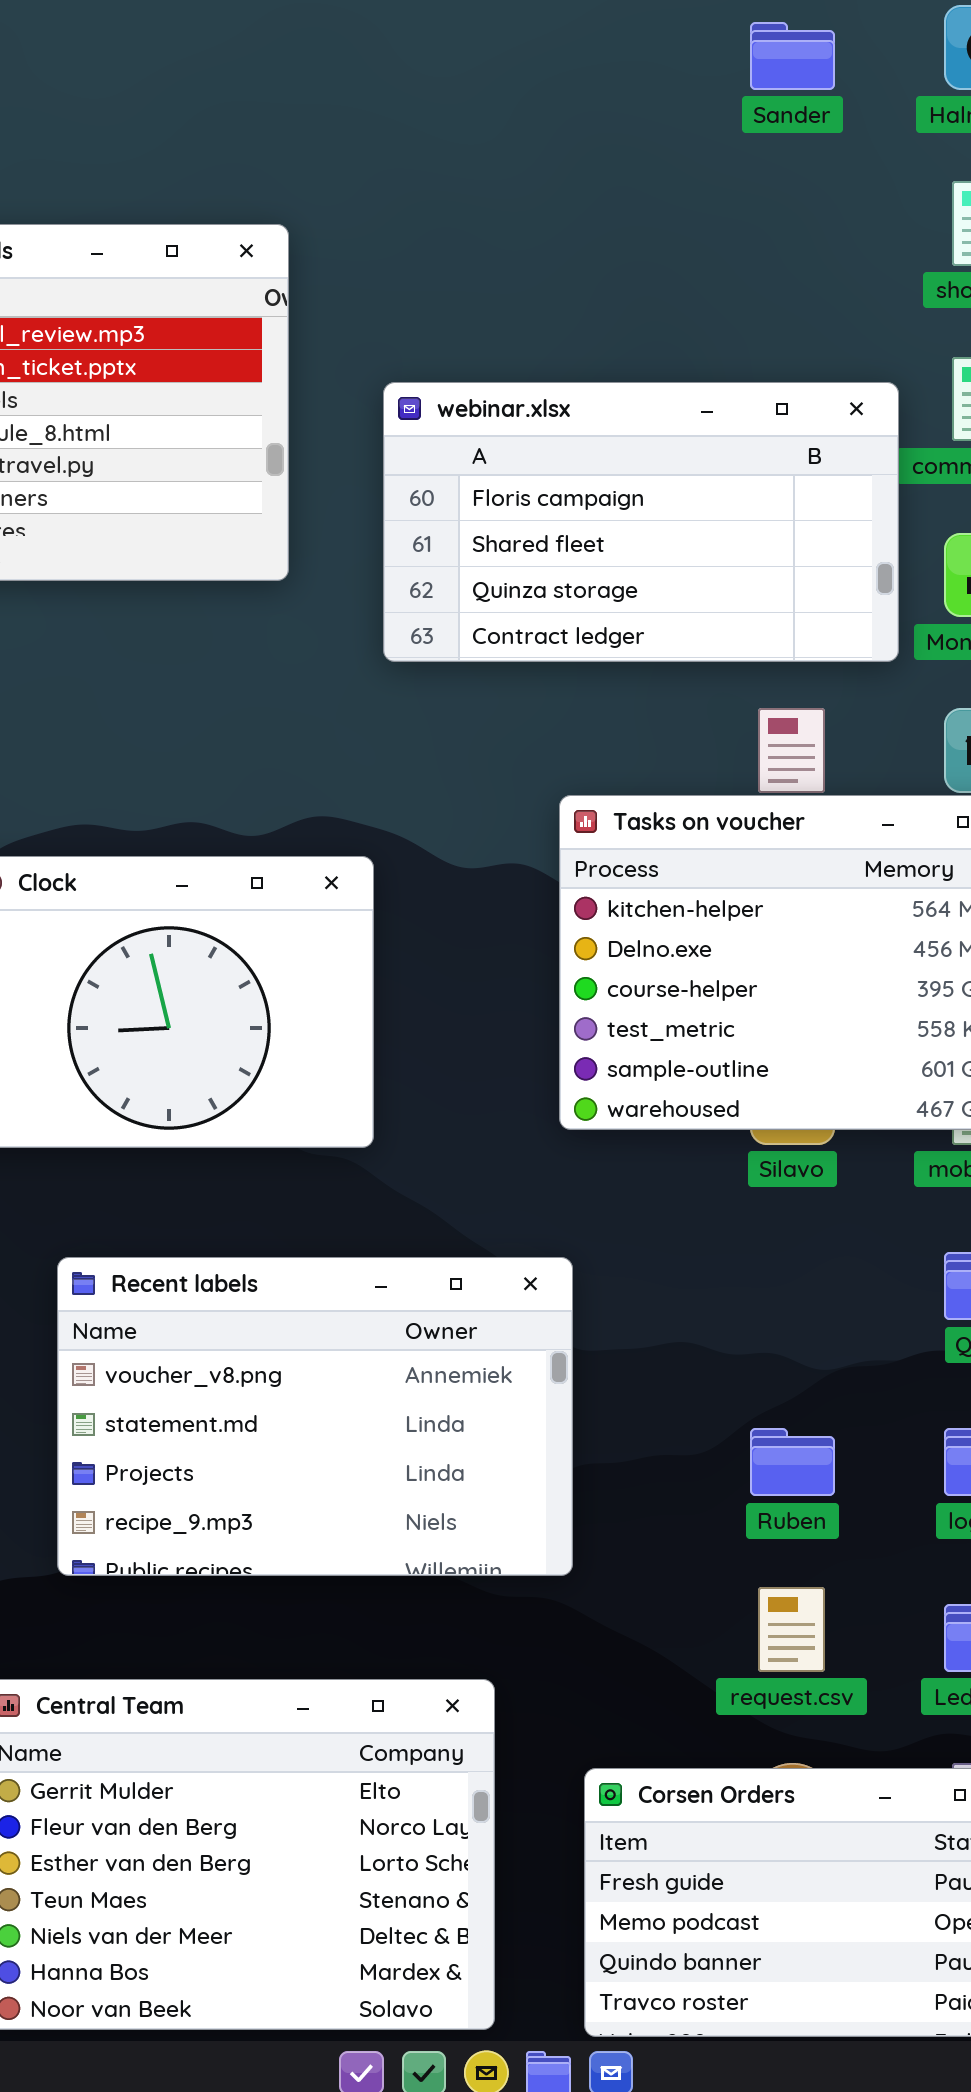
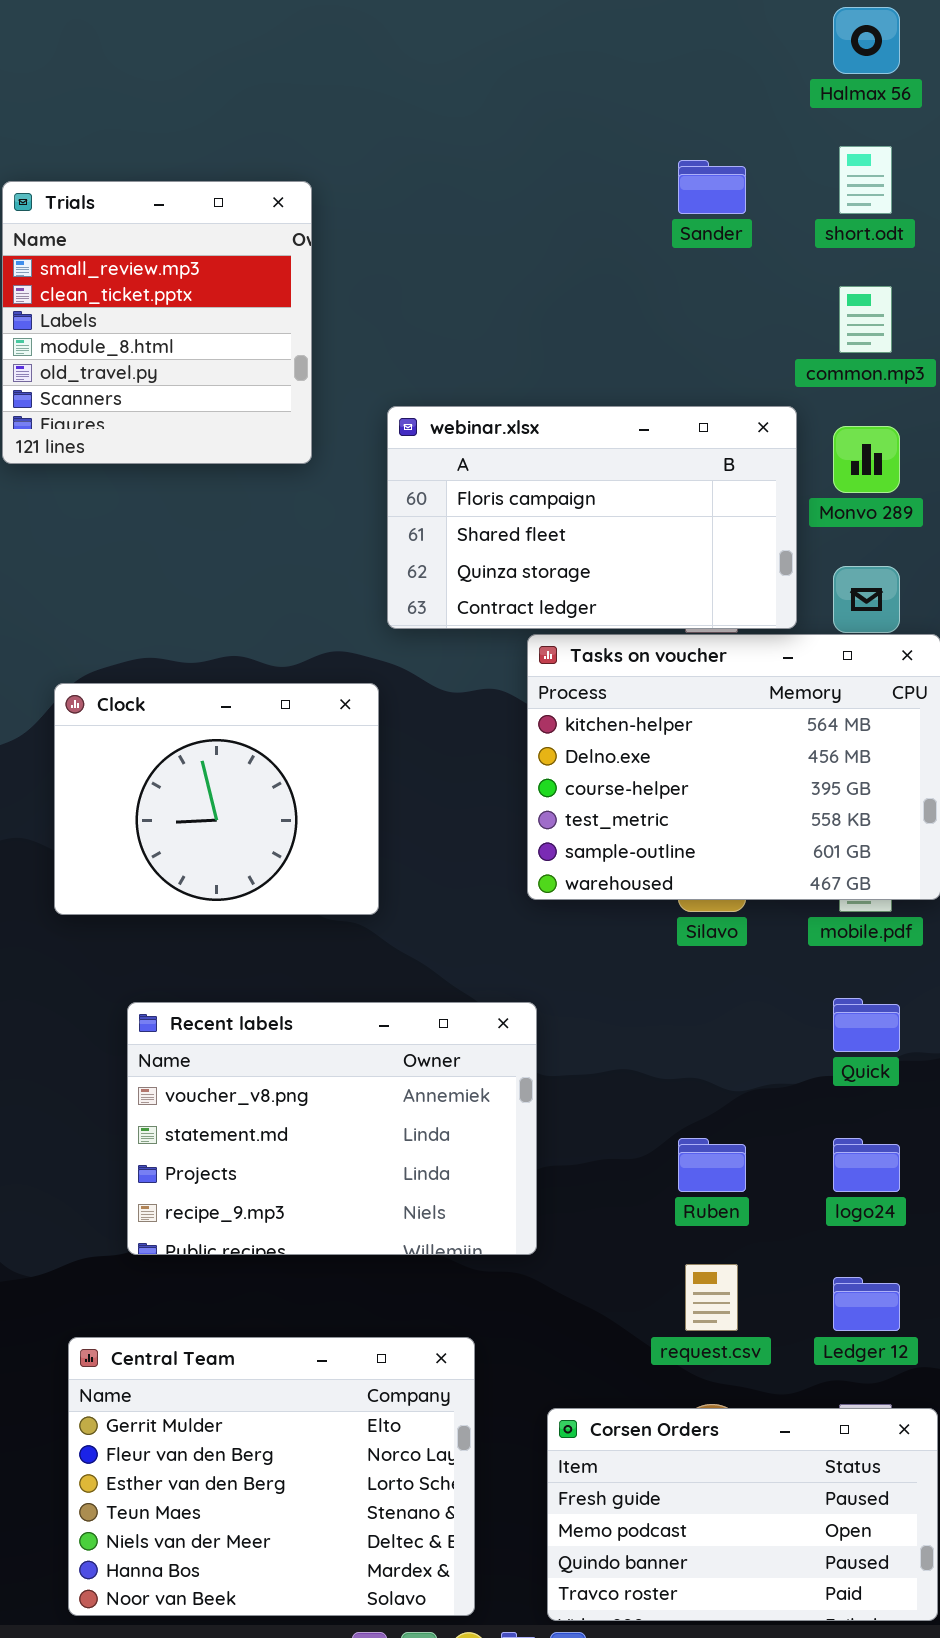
Sander: [750,22,835,90] -> [678,160,746,214], moved
webinar.xlsx: [383,382,899,662] -> [387,406,797,629], moved

